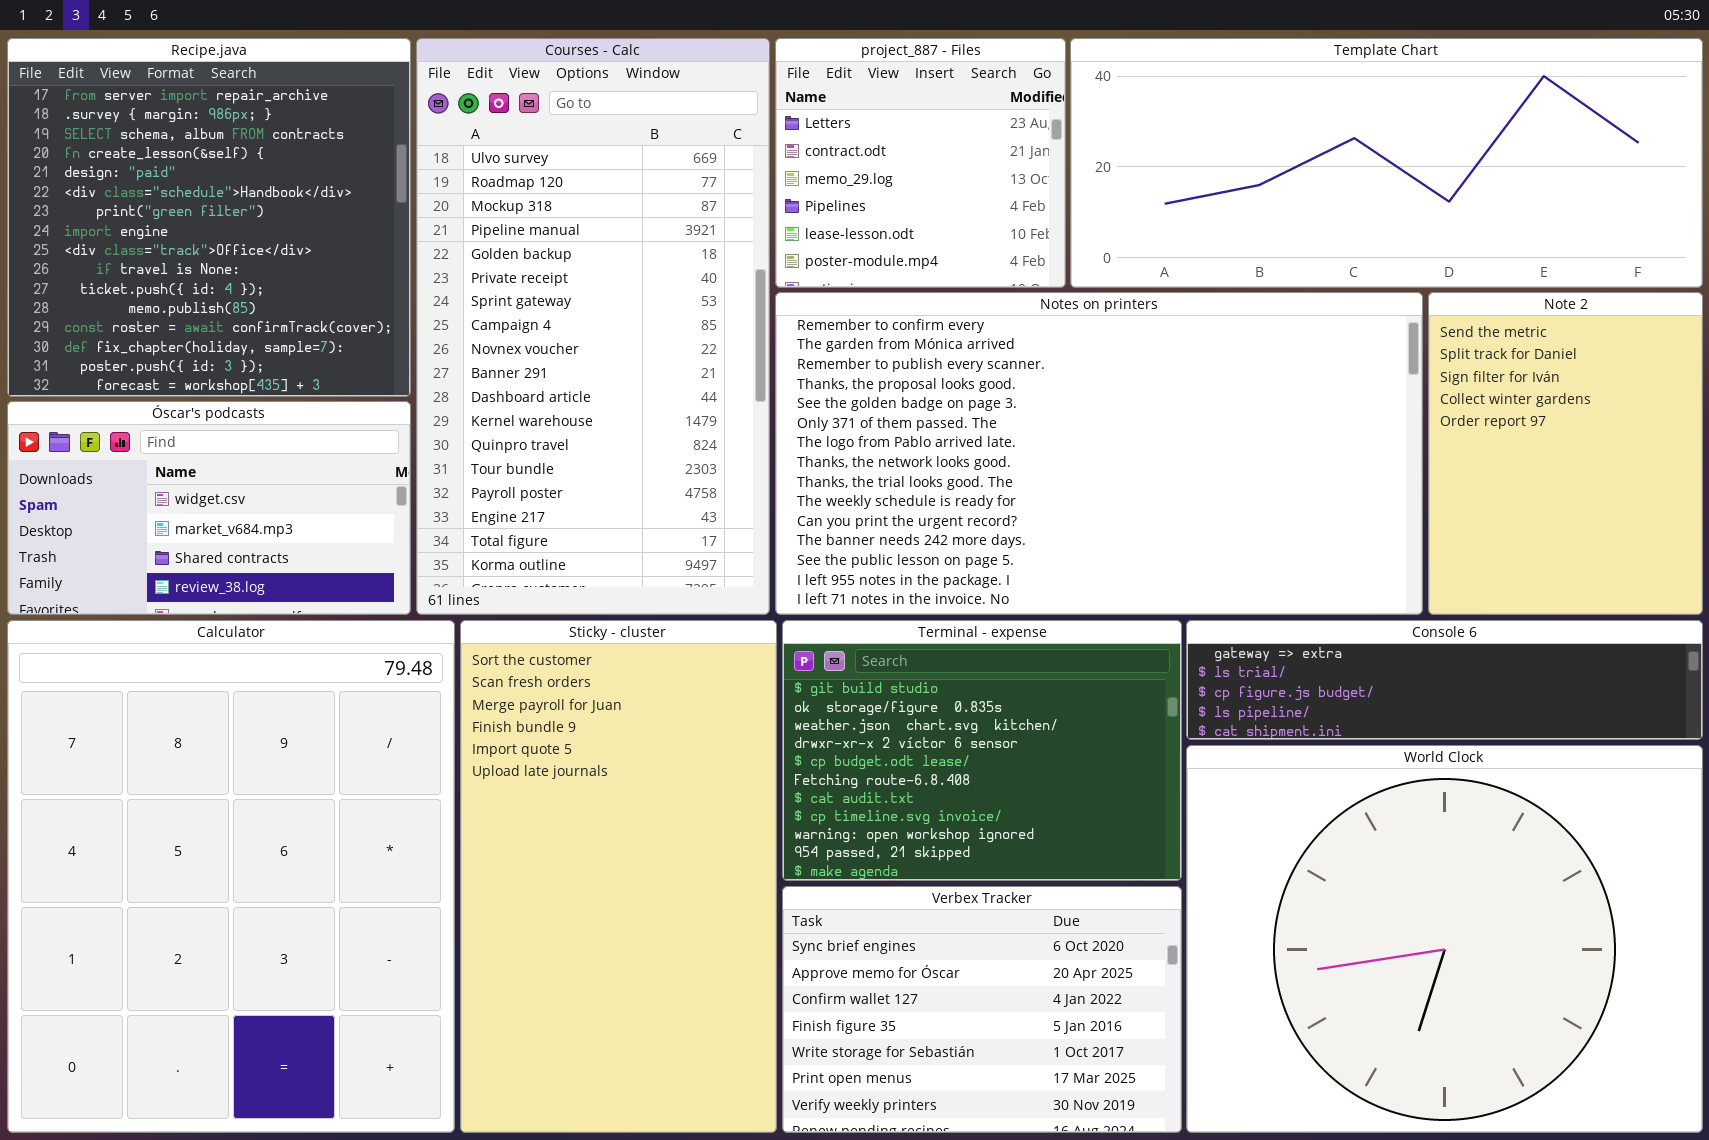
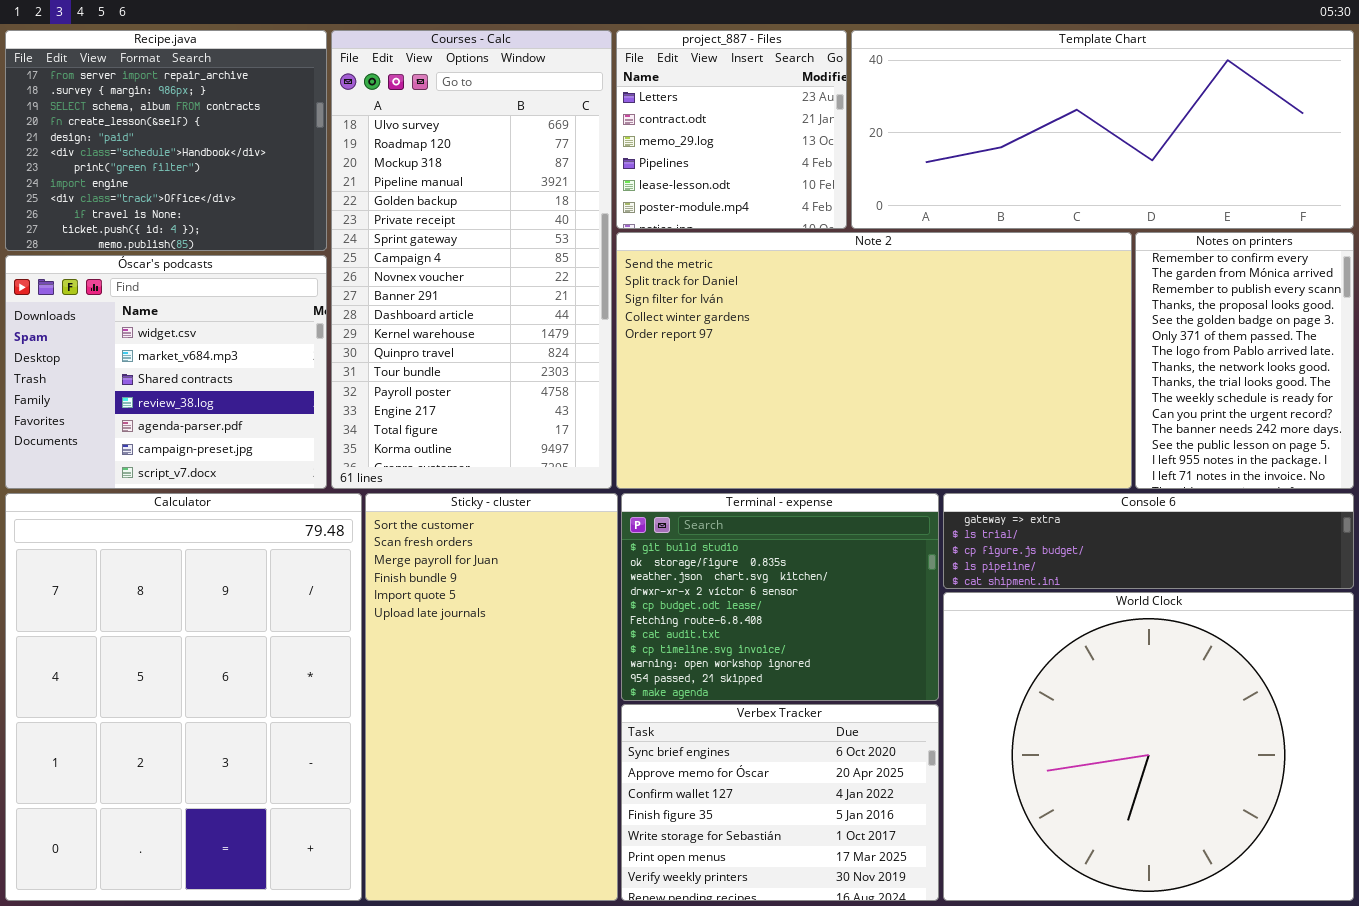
Recipe.java: [7,38,411,397] -> [5,30,327,251], resized
Notes on printers: [775,292,1423,615] -> [1135,232,1354,489], moved, resized
Note 2: [1428,292,1703,615] -> [616,232,1132,489], moved, resized
Óscar's podcasts: [7,401,411,615] -> [5,255,327,489], resized

